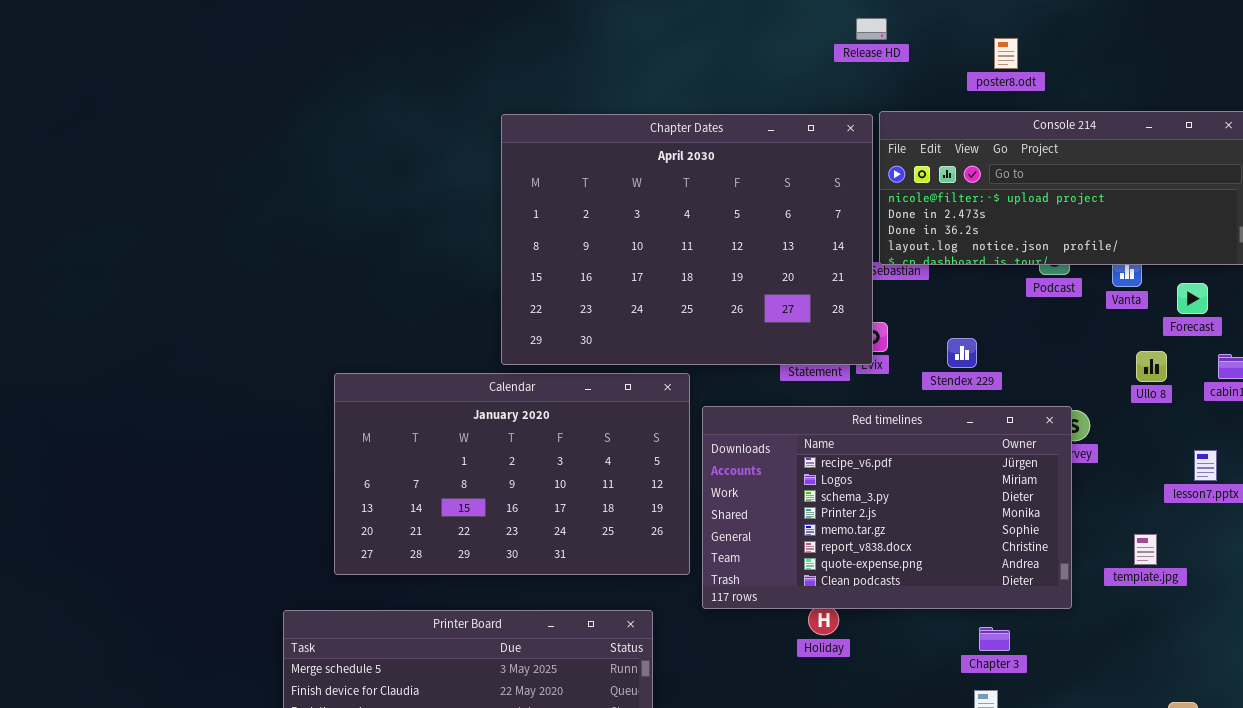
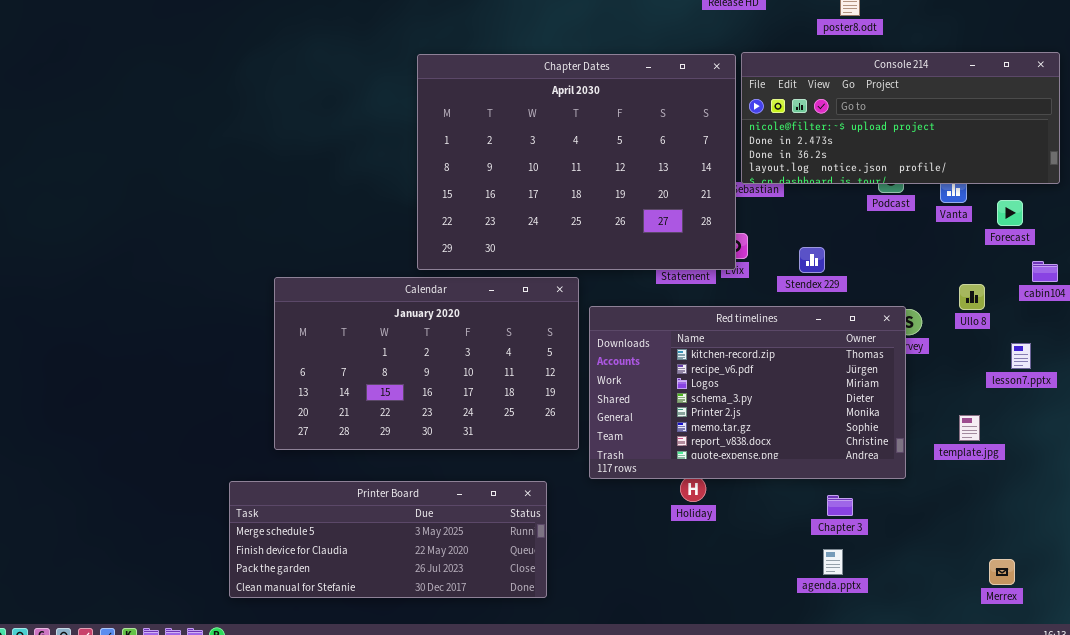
Ullo 8: [1136,351,1167,382] -> [959,284,985,310], moved
Red timelines: [702,406,1072,609] -> [589,306,906,479], scrolled up 1 row

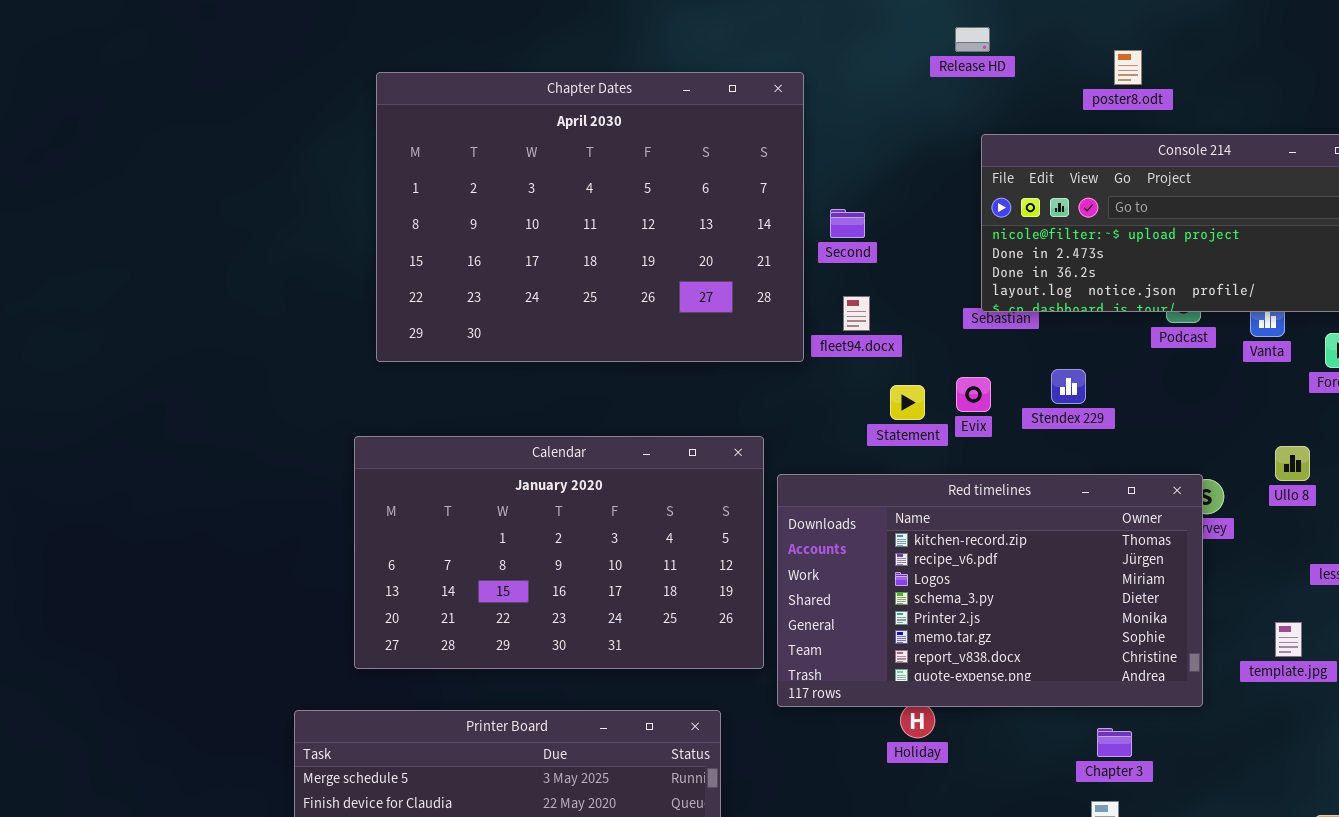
Chapter Dates: [417,54,736,270] -> [376,72,804,362], moved
Stendex 229: [799,247,825,273] -> [1051,369,1086,404], moved

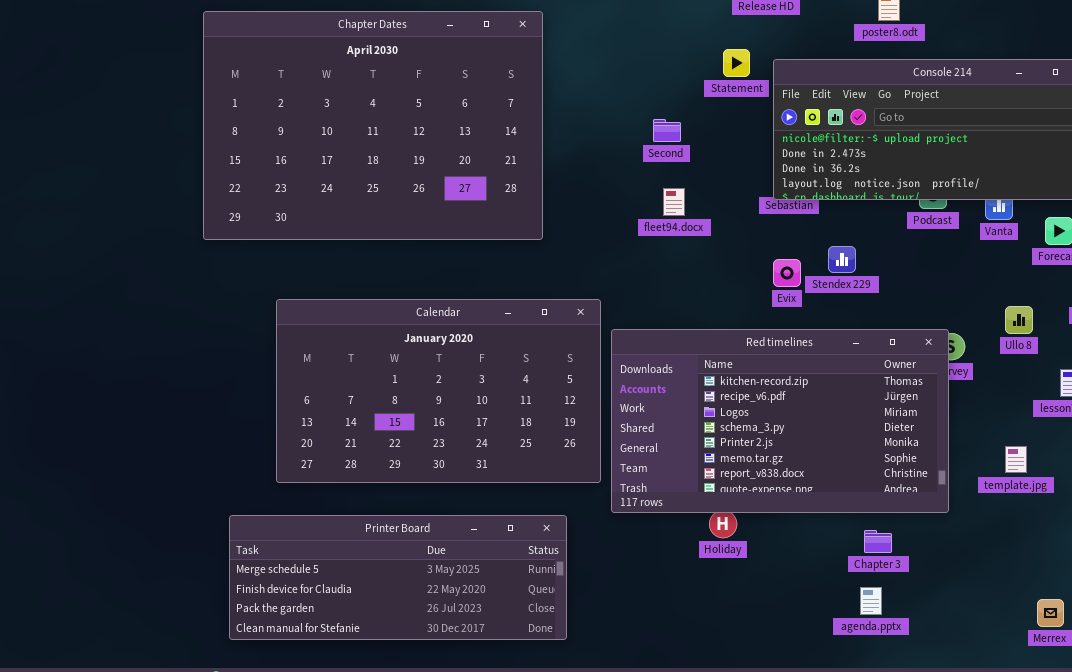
Chapter Dates: [376,72,804,362] -> [203,11,543,240], moved
Evix: [956,377,991,412] -> [773,259,801,287], moved
Statement: [890,385,925,420] -> [723,49,750,77], moved

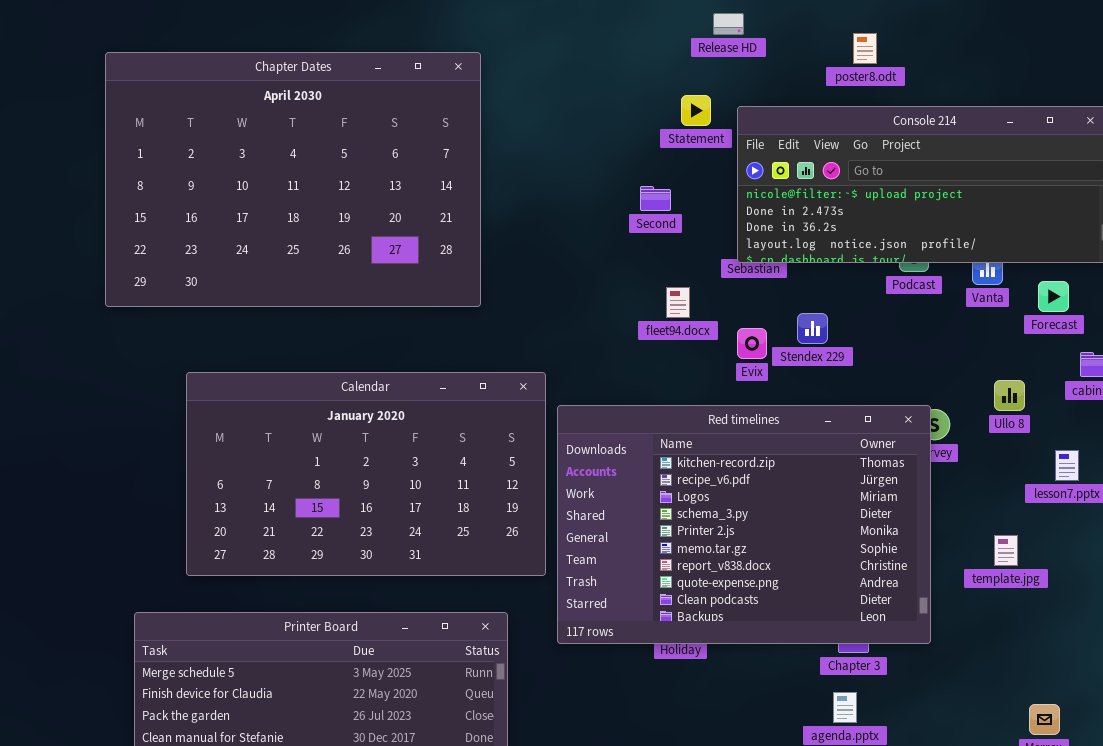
Second: [653,119,681,142] -> [640,186,671,211], moved
fleet94.docx: [663,188,685,216] -> [666,287,690,318], moved
Red timelines: [611,329,949,513] -> [557,405,931,644], resized

